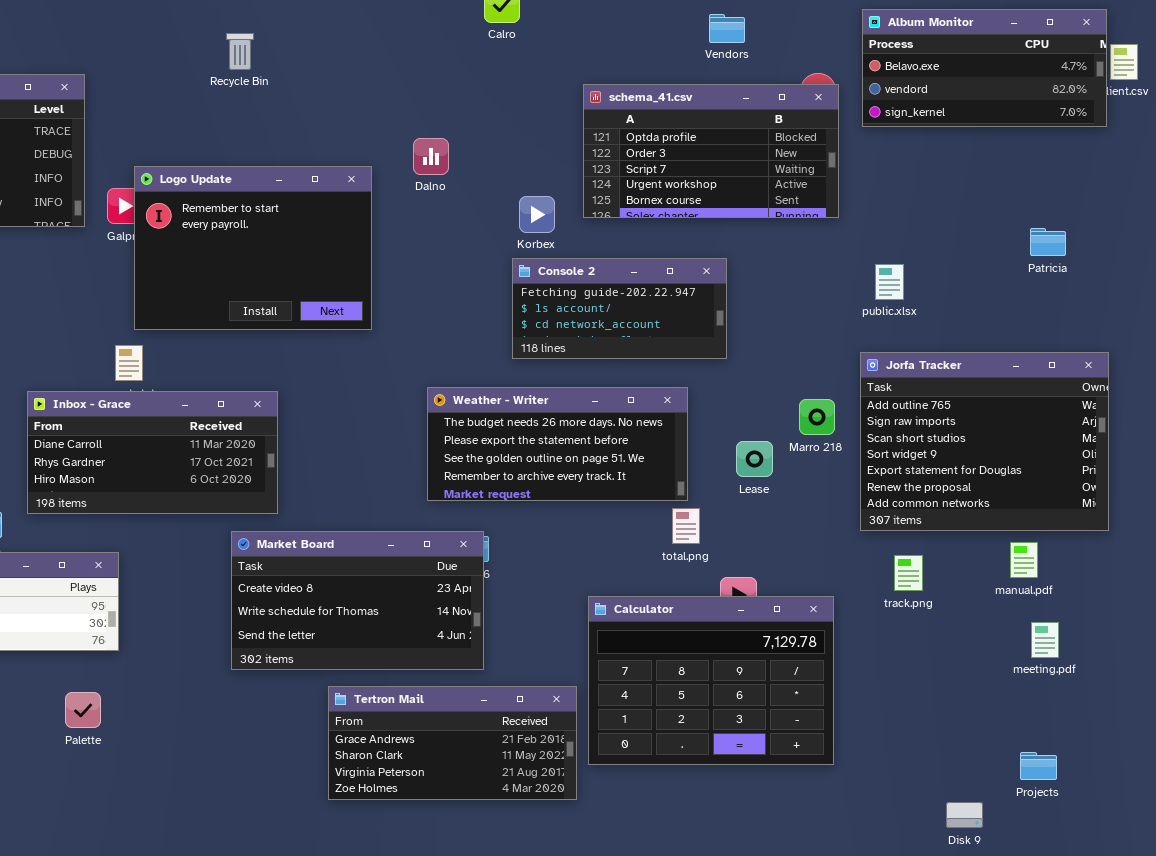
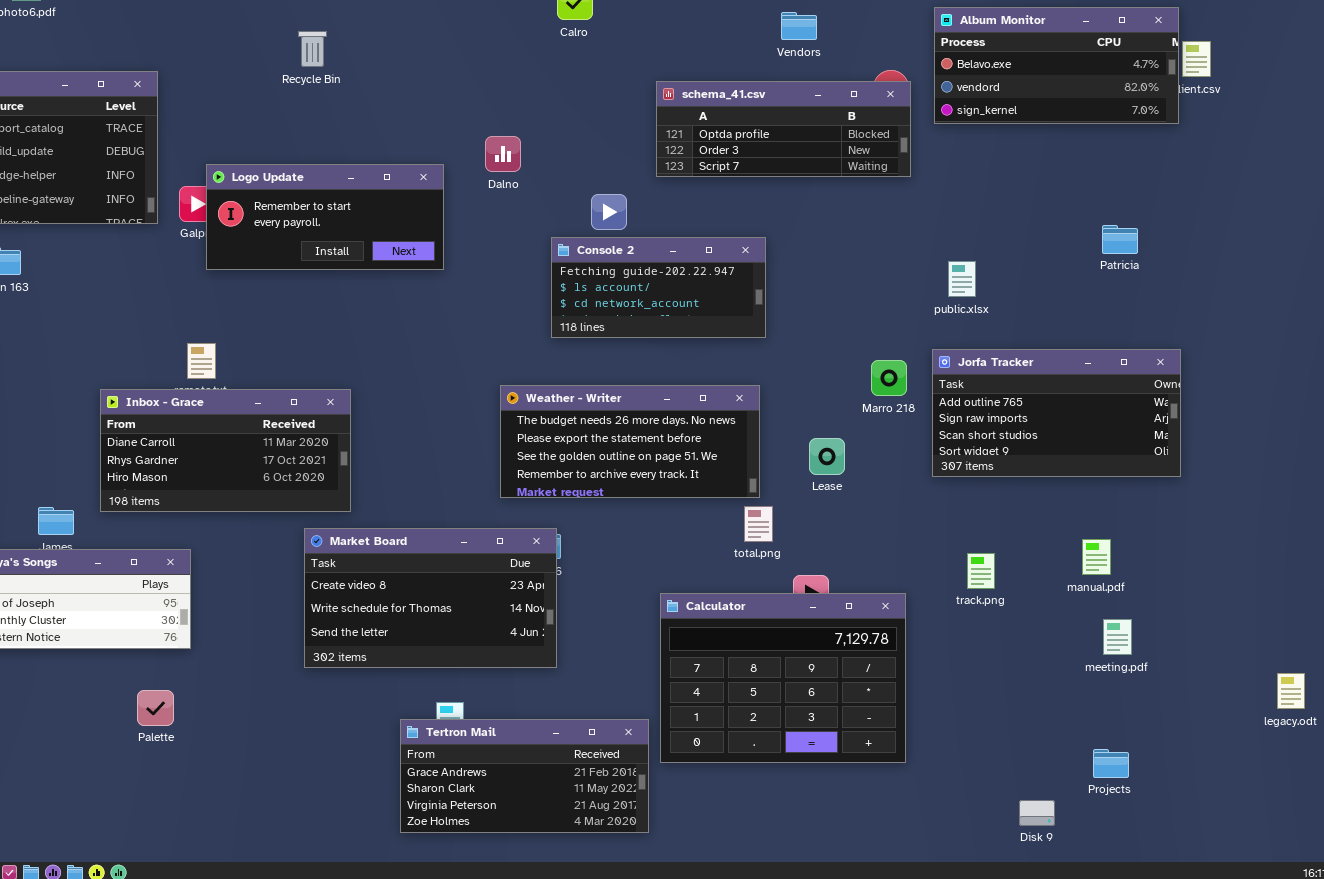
schema_41.csv: [583,84,839,218] -> [656,81,911,177], resized
Logo Update: [134,166,372,330] -> [206,164,444,270], resized
Console 2: [512,258,727,359] -> [551,237,766,338], moved
Jorfa Tracker: [860,352,1109,531] -> [932,349,1181,477], resized
Marro 218: [799,399,835,435] -> [871,360,907,396], moved
Tertron Mail: [328,686,577,800] -> [400,719,649,833], moved

